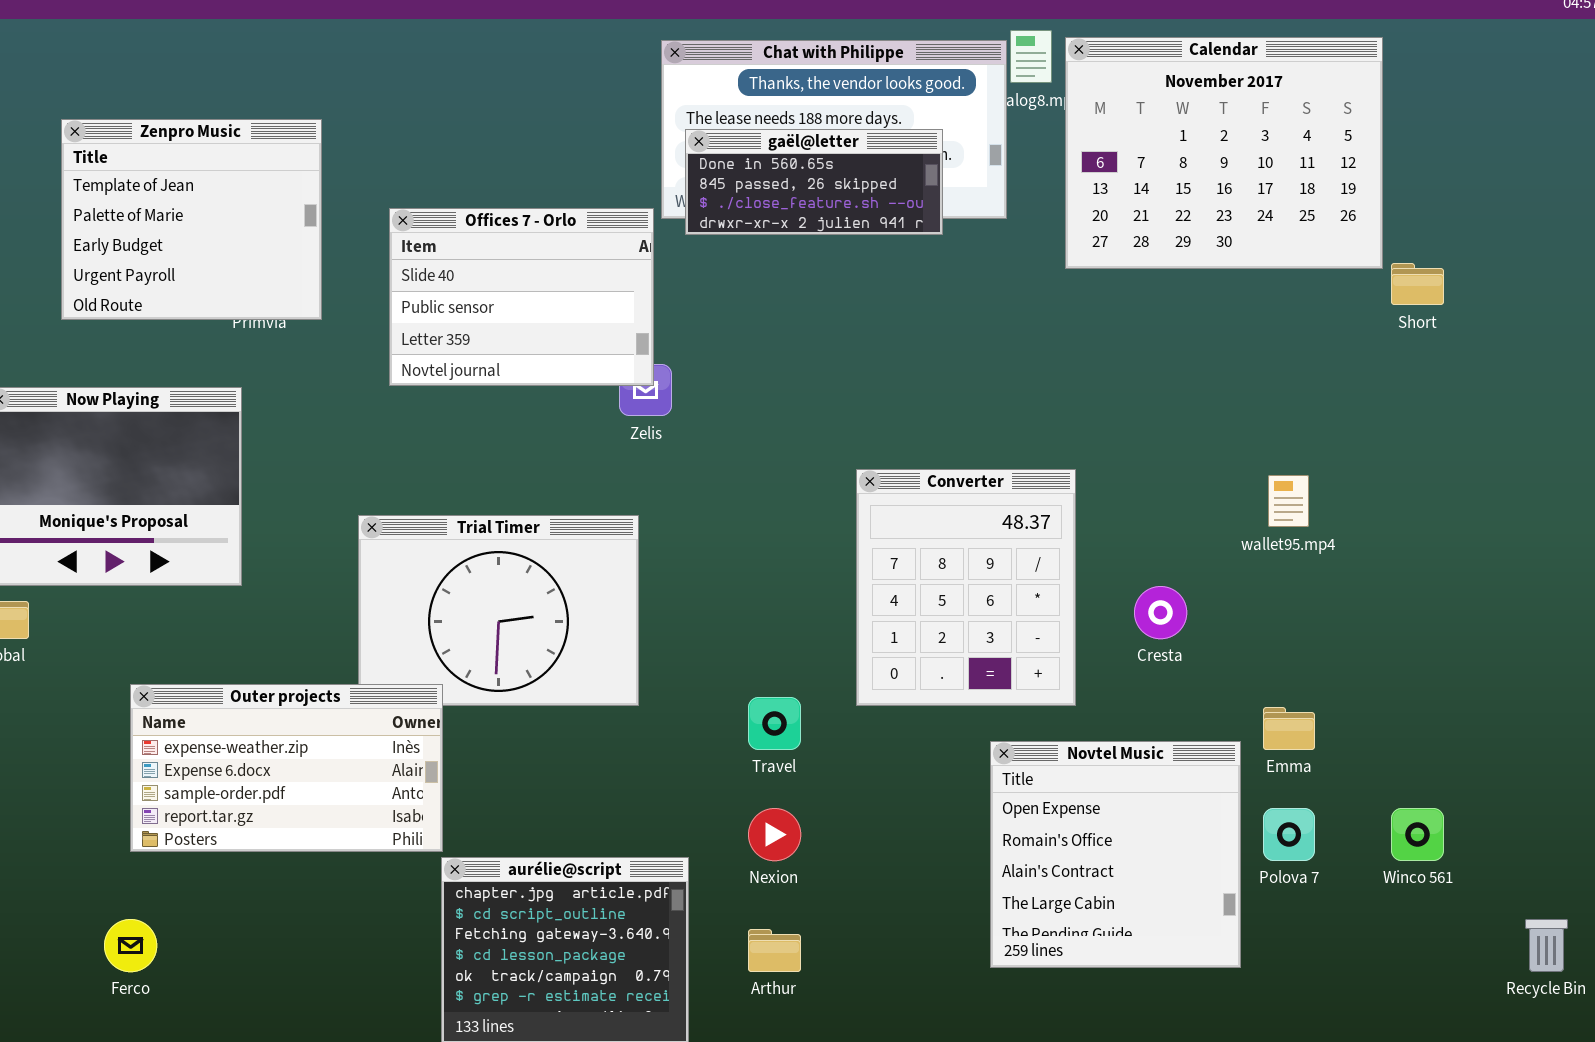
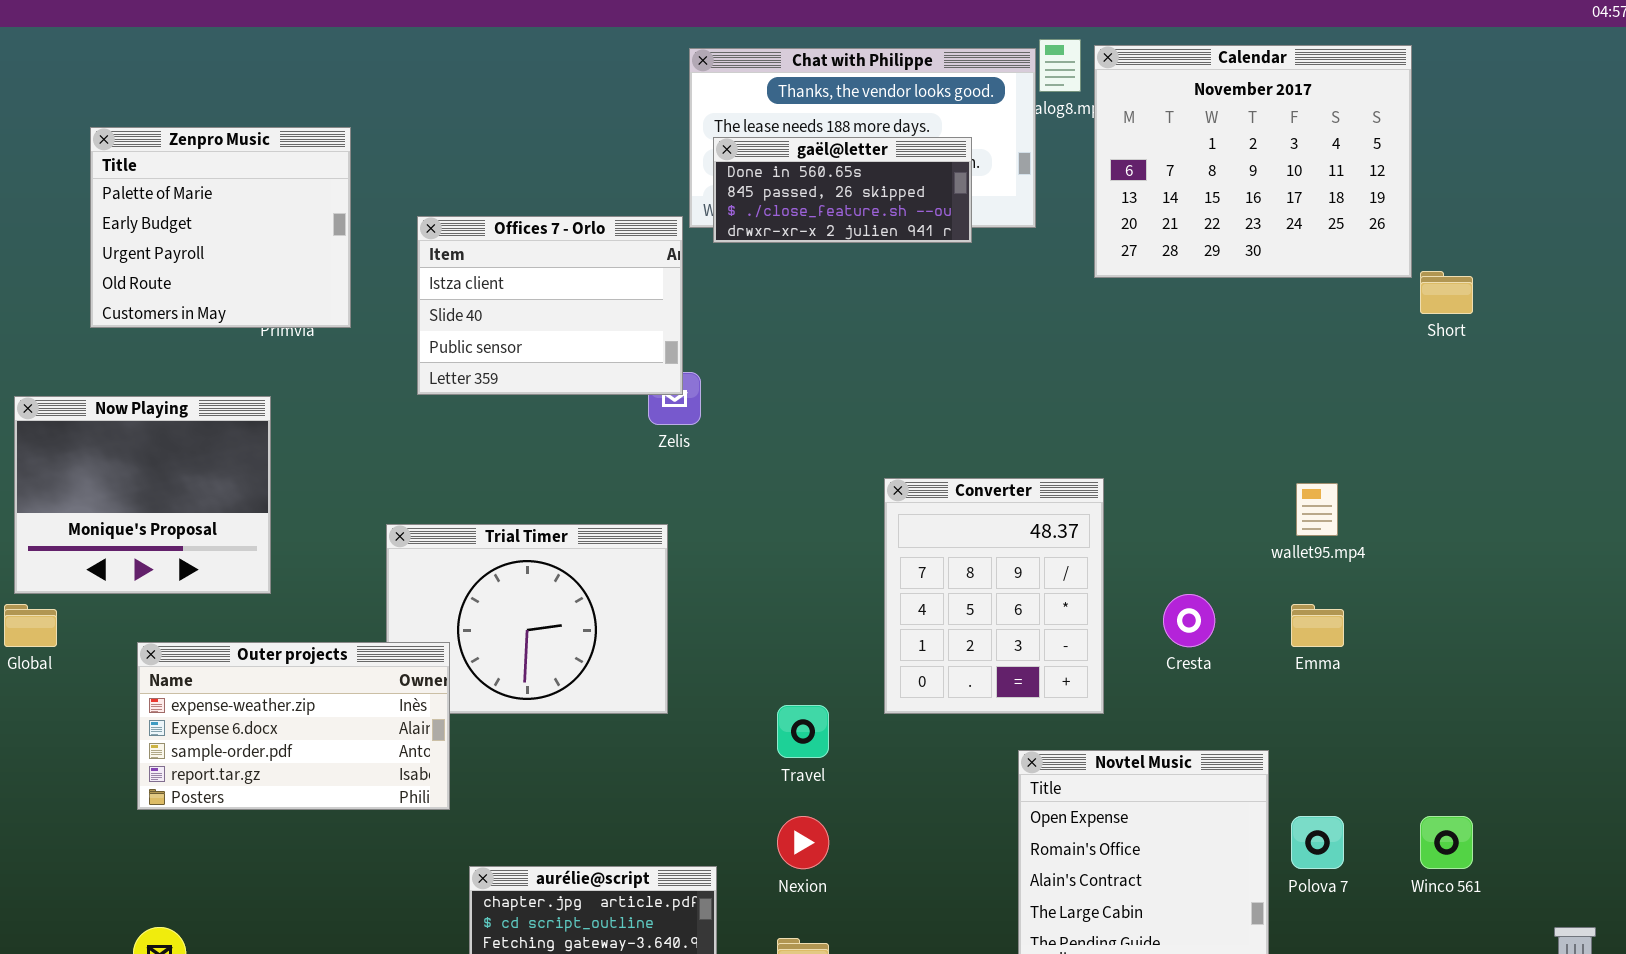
Zenpro Music: [61,119,322,320] -> [90,127,351,328], scrolled down 1 row
Offices 7 - Orlo: [389,208,654,386] -> [417,216,683,395], scrolled up 1 row
Outer projects: [130,684,443,852] -> [137,642,450,810], moved
Emma: [1263,707,1315,750] -> [1291,604,1344,647], moved

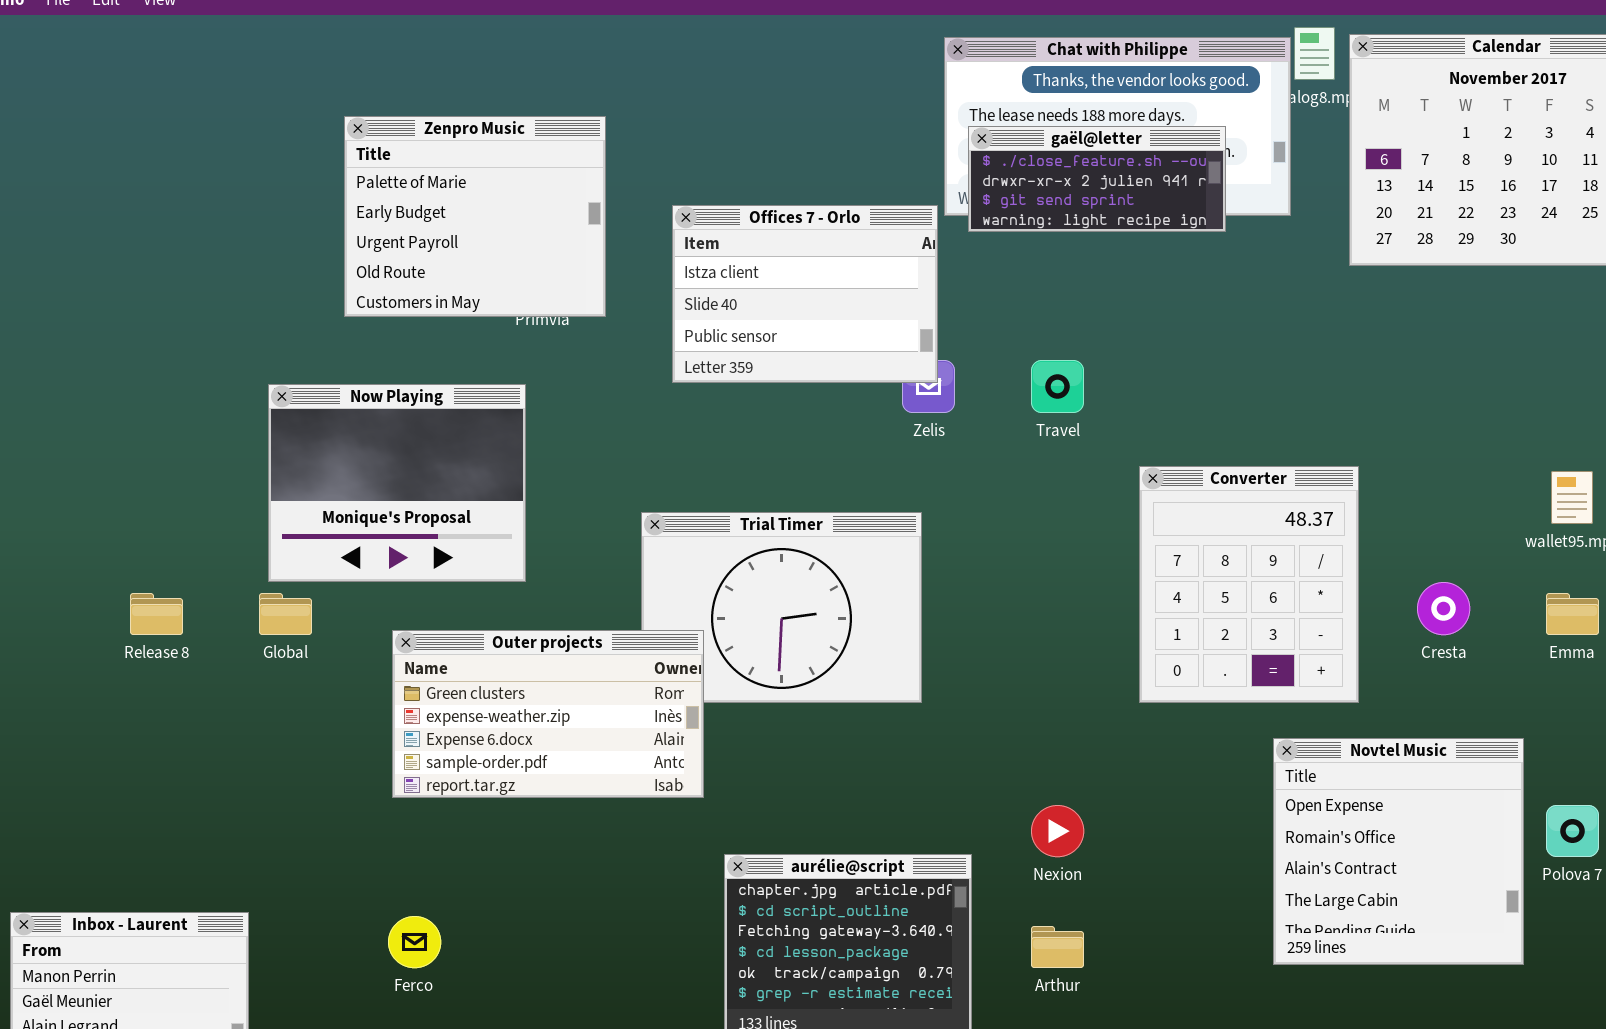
gaël@letter: [713,137,972,243] -> [968,126,1226,232], scrolled down 2 rows
Outer projects: [137,642,450,810] -> [392,630,704,798], scrolled up 1 row
Travel: [777,705,829,758] -> [1031,360,1084,413], moved

